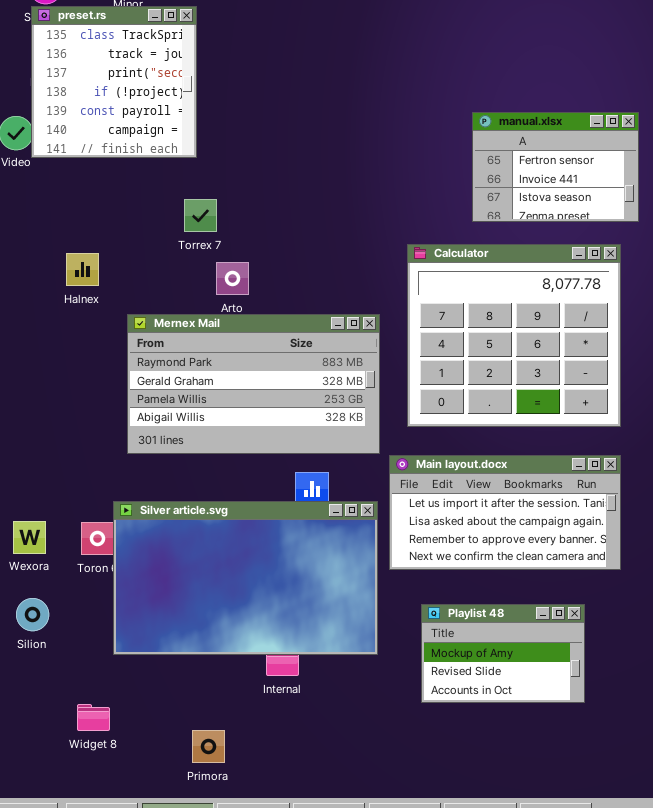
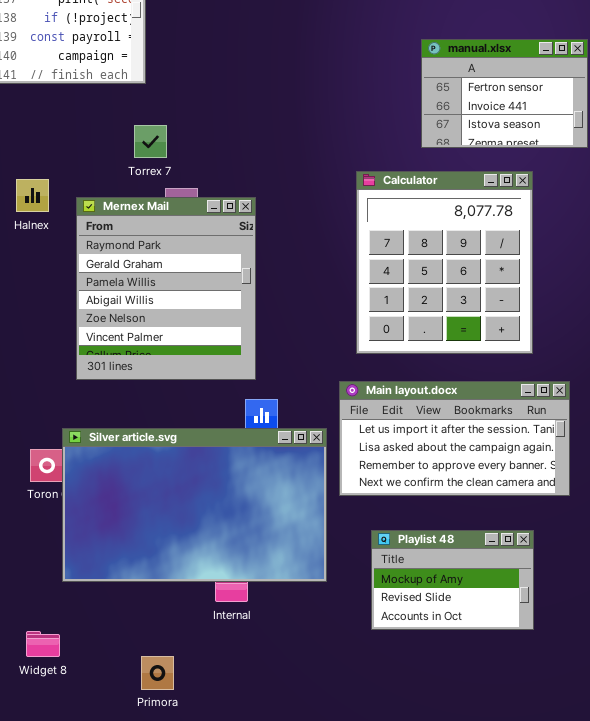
Calculator: [407,244,621,427] -> [356,171,533,354], resized
Mernex Mail: [127,314,380,454] -> [76,197,256,380], resized

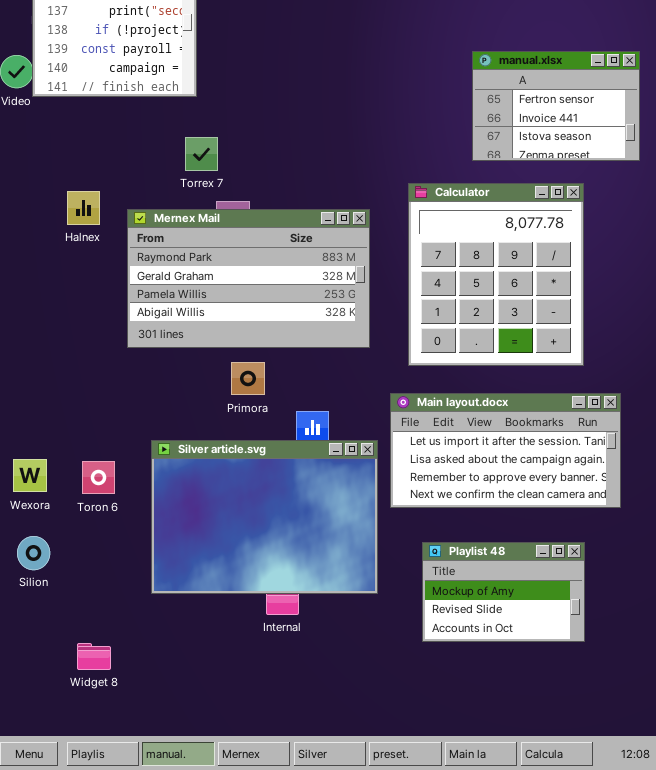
Mernex Mail: [76,197,256,380] -> [127,209,370,348], resized
Silver article.svg: [62,428,327,582] -> [151,440,378,594], resized
Primora: [141,656,174,690] -> [231,362,265,395], moved

